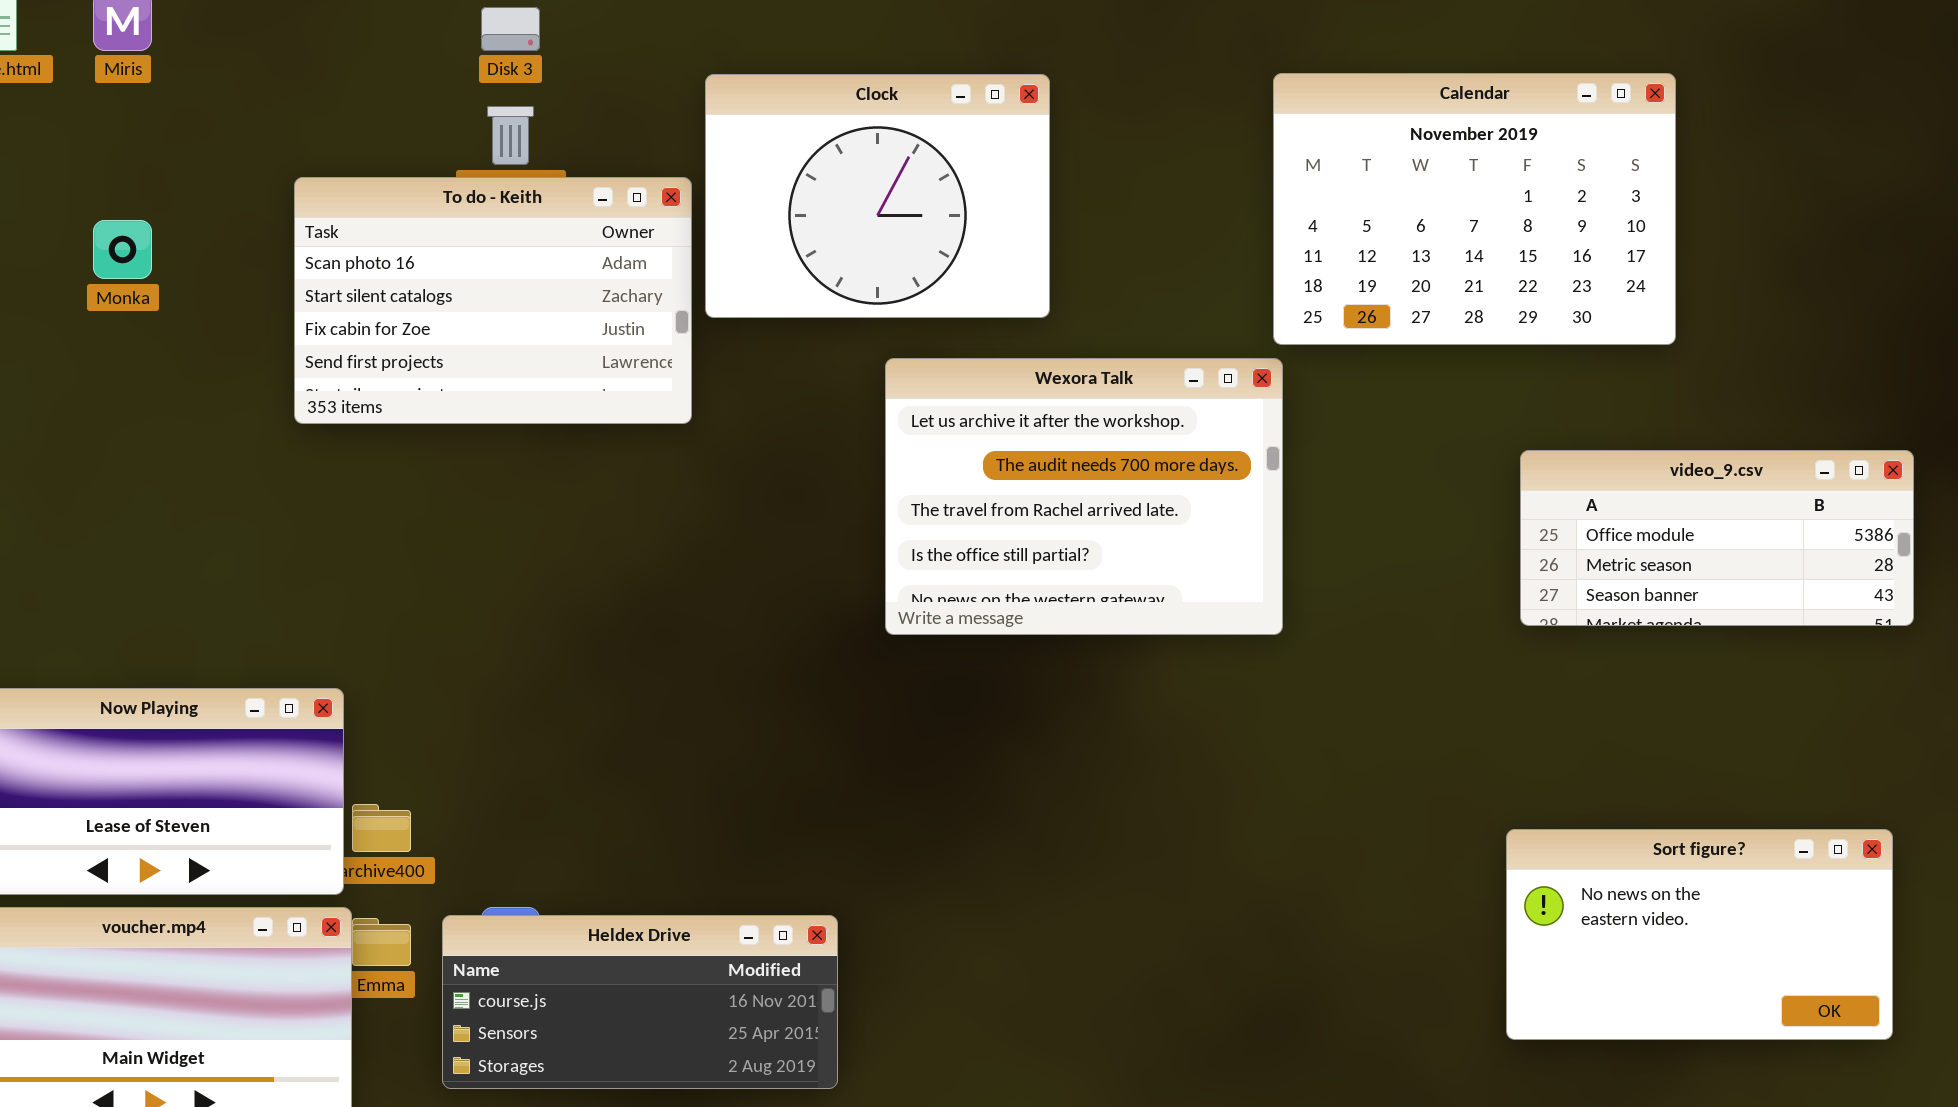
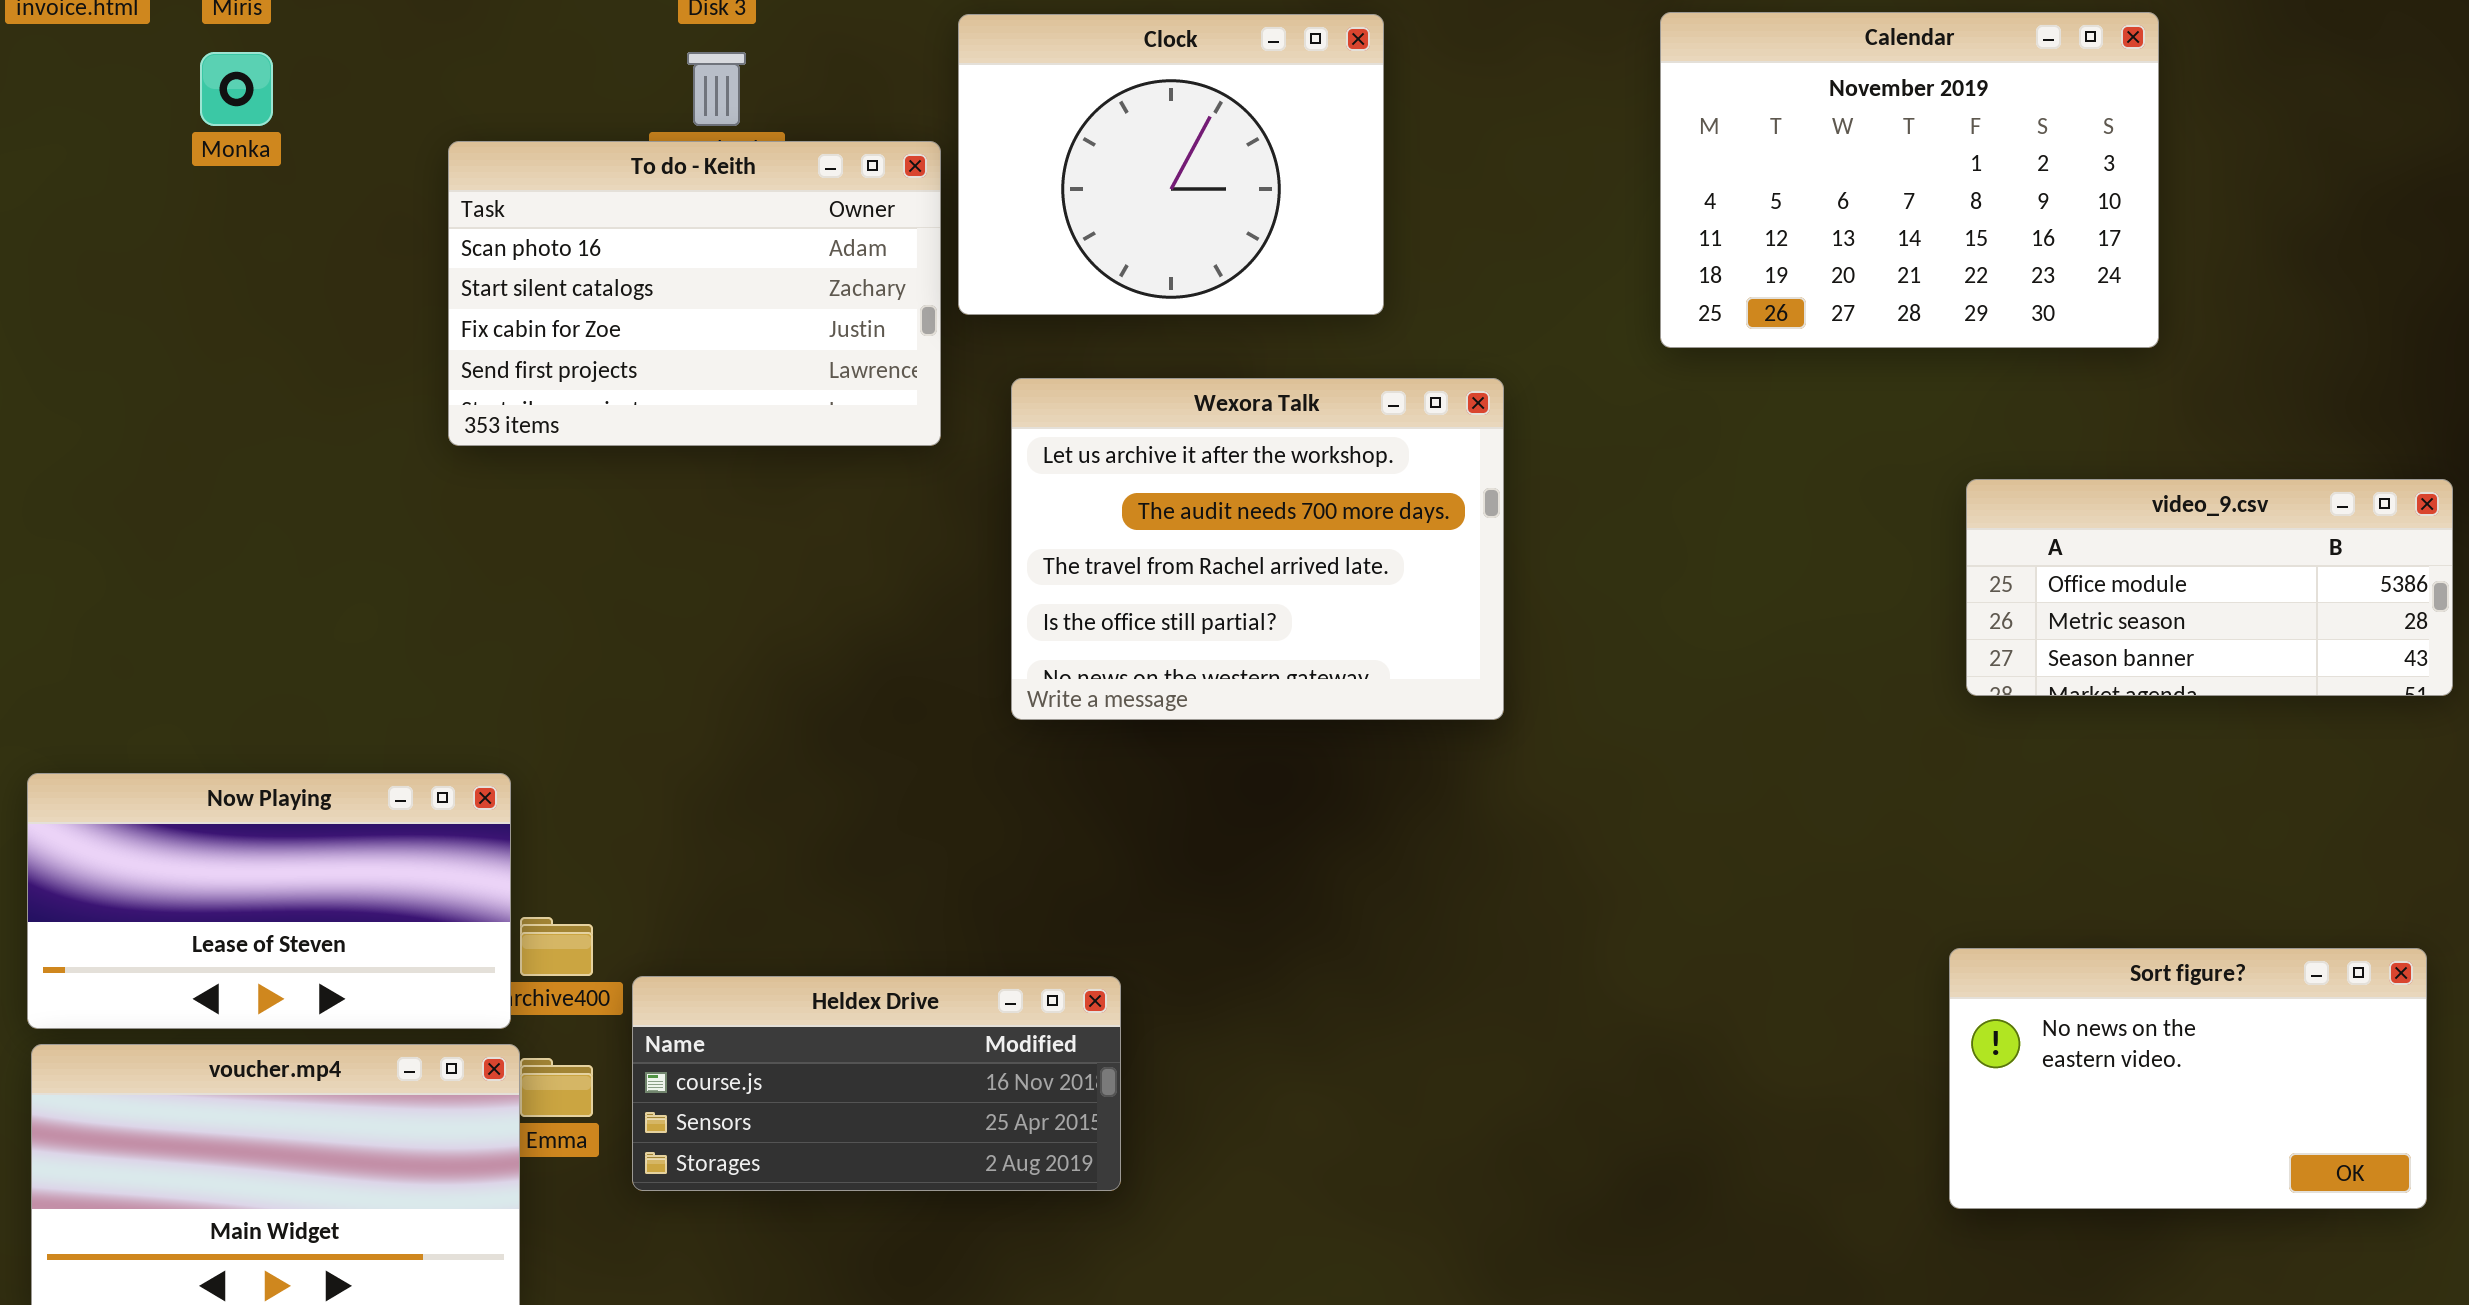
Monka: [93,220,152,279] -> [200,52,273,126], moved
Wexora Talk: [885,358,1283,635] -> [1011,378,1504,720], moved
Heldex Drive: [442,915,838,1089] -> [632,976,1121,1191], moved

